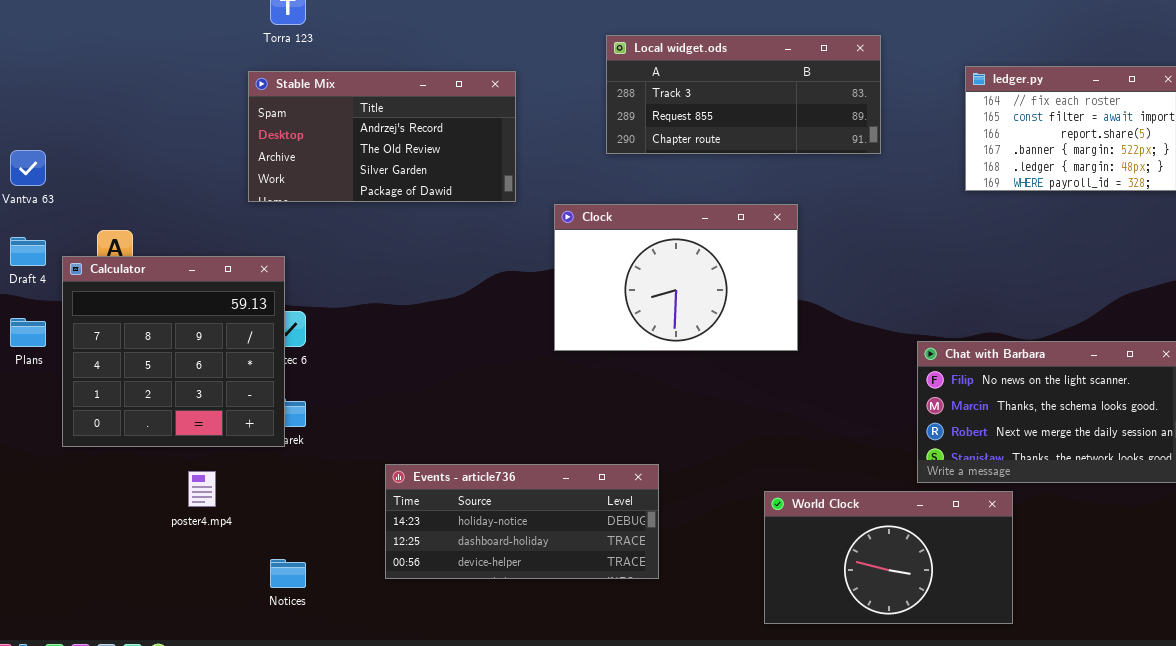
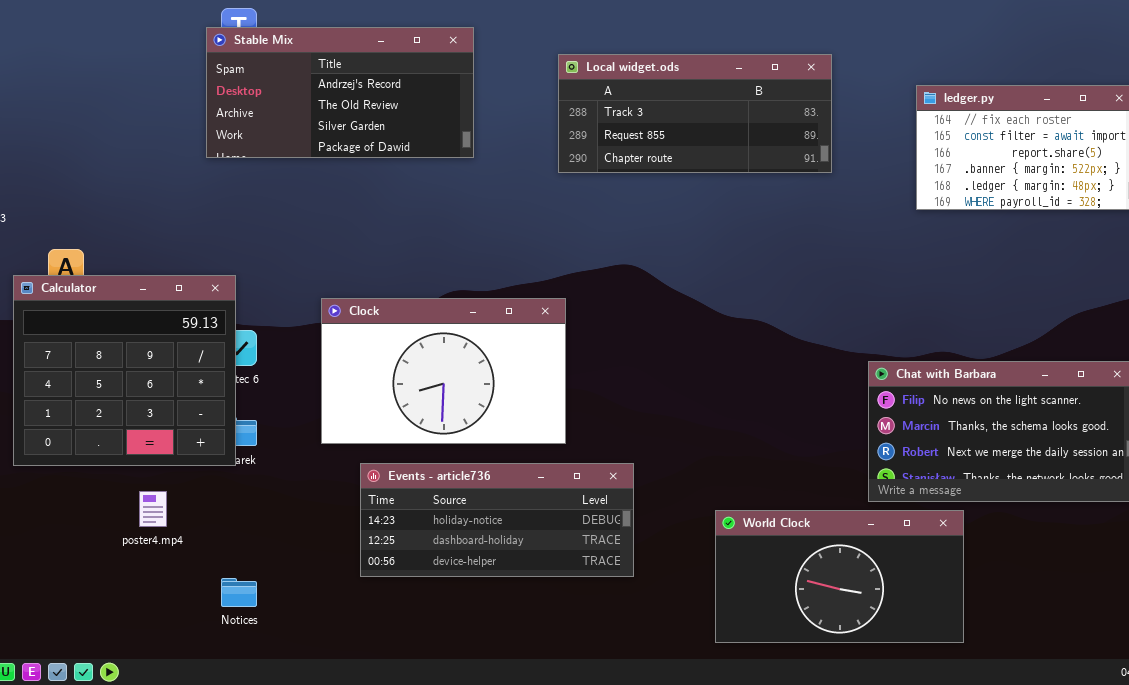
Stable Mix: [248,71,516,202] -> [206,27,474,158], moved
Clock: [554,204,798,351] -> [321,298,566,444], moved
Events - article736: [385,464,659,579] -> [360,463,634,577], moved

